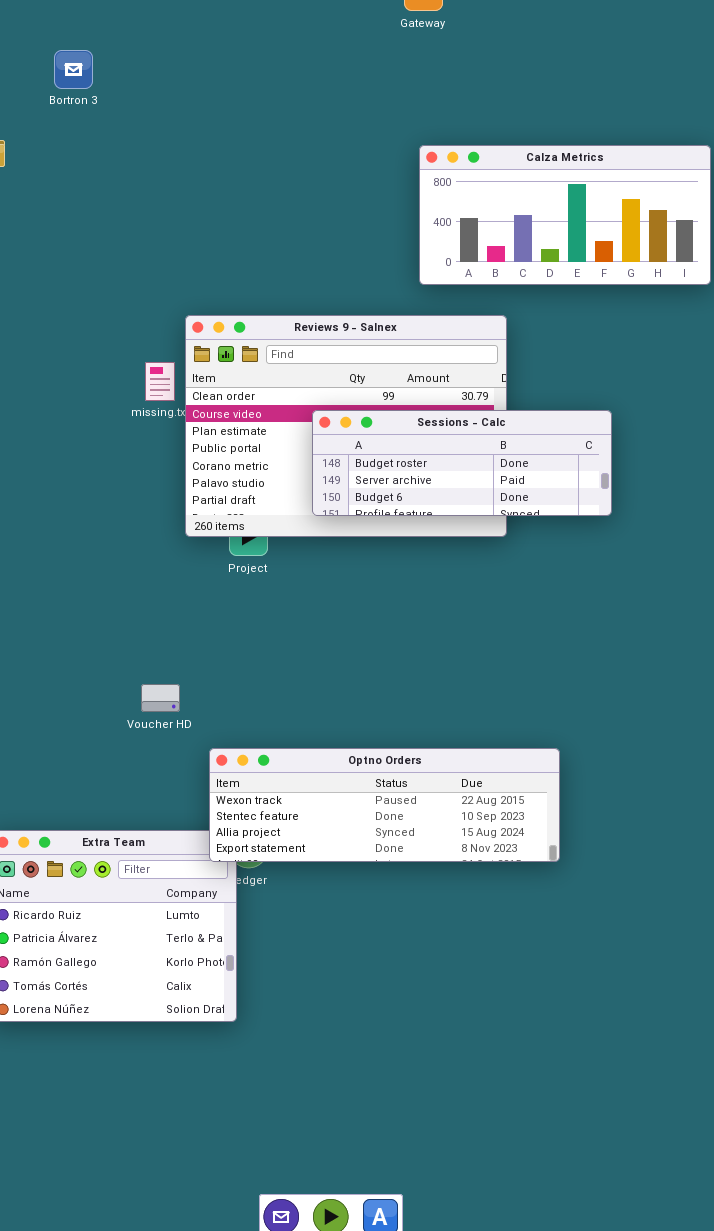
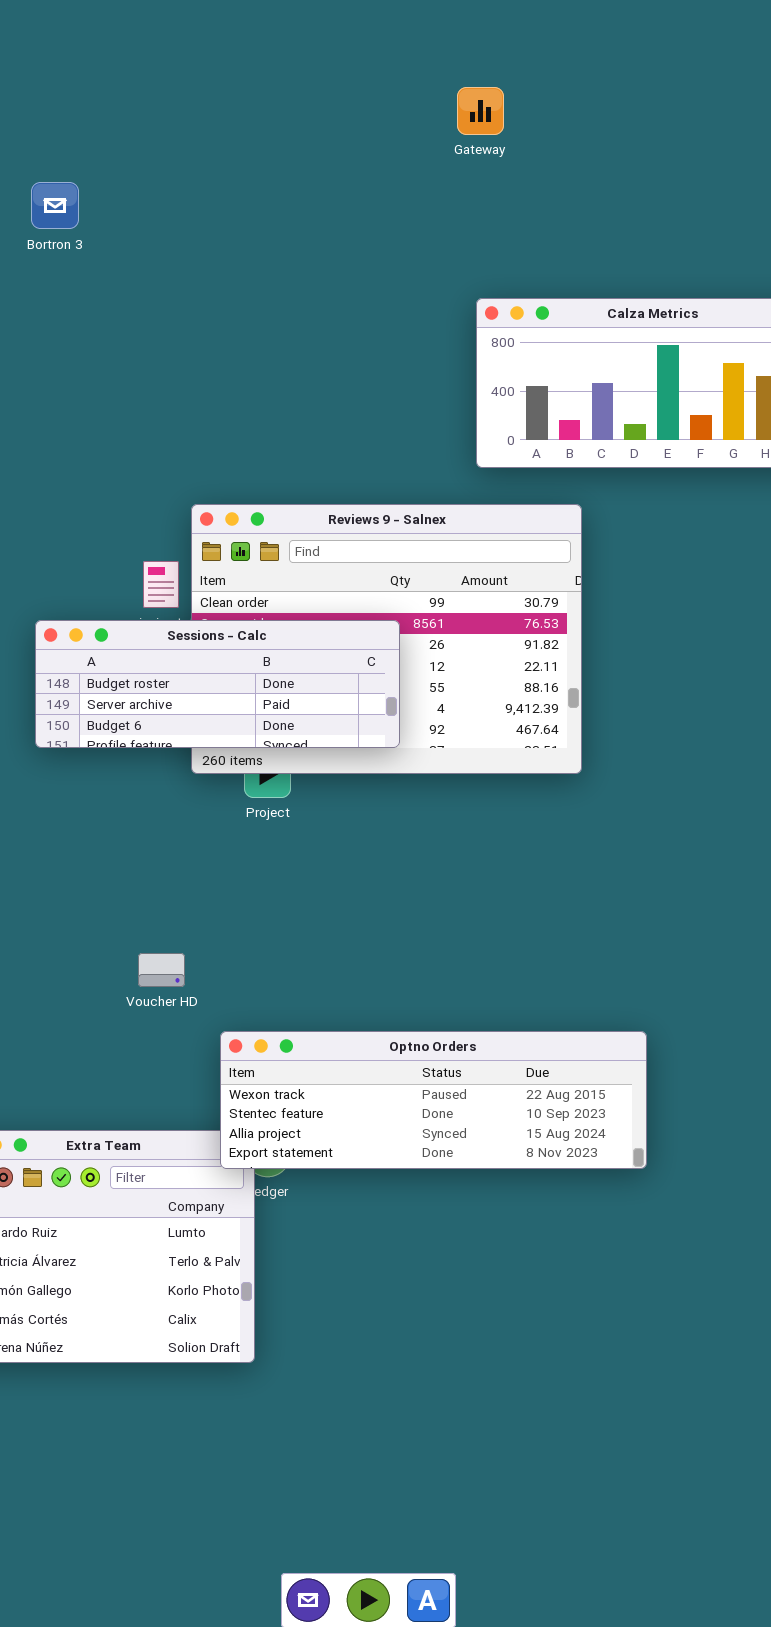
Sessions - Calc: [312,410,612,516] -> [35,620,400,748], moved

